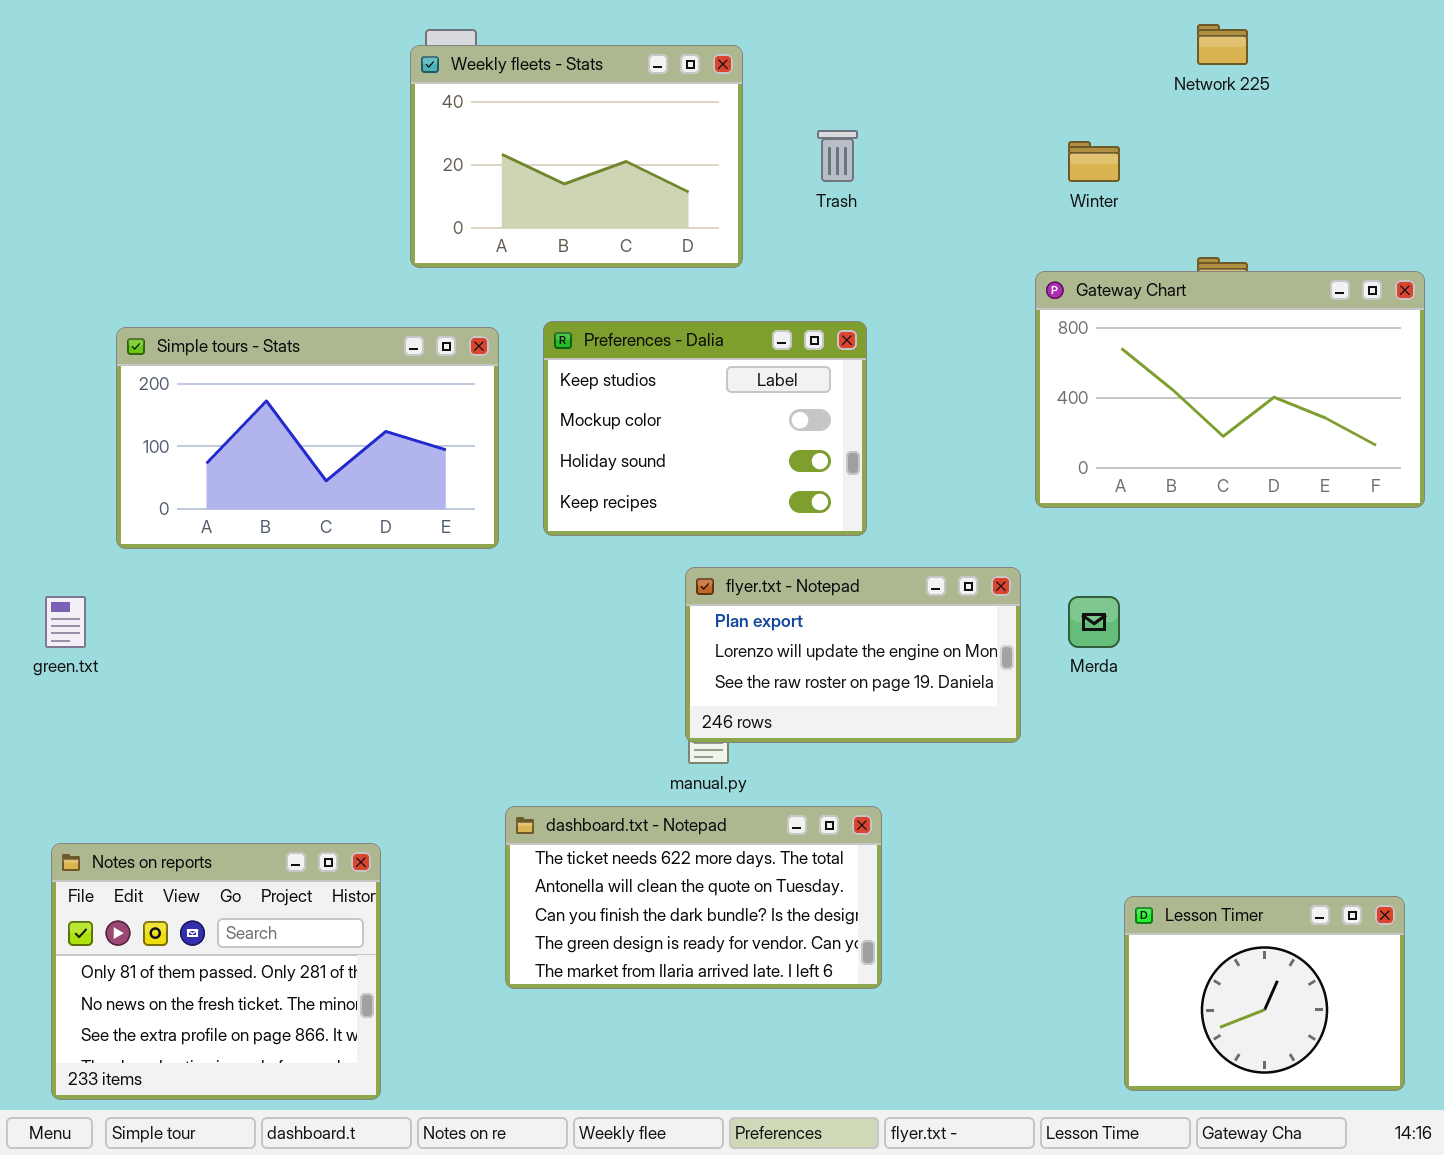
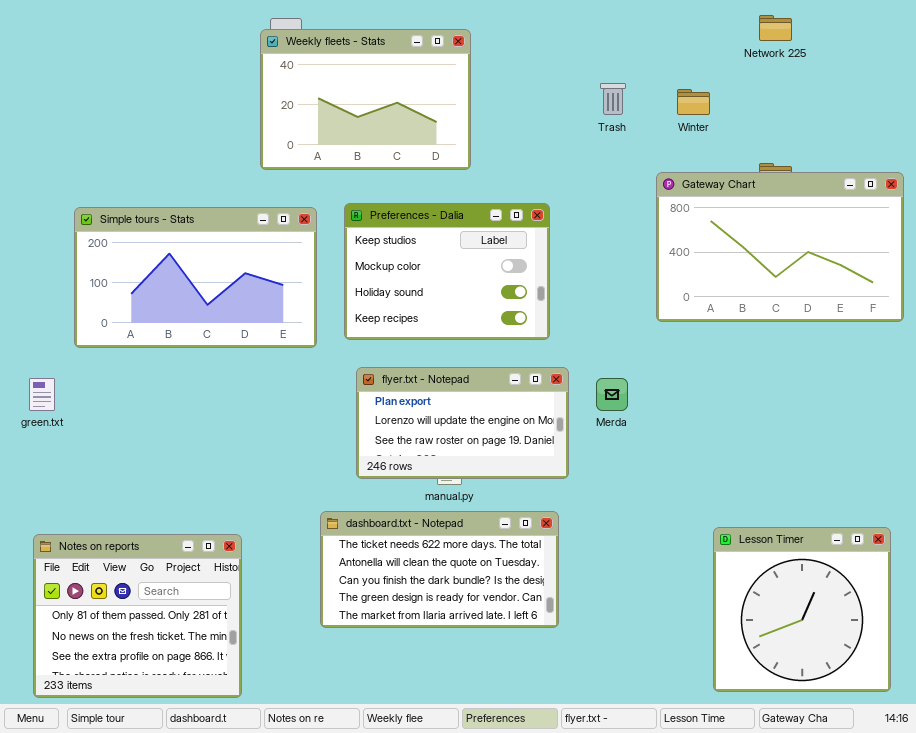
Trash: [817,130,858,182] -> [600,83,626,115], moved
flyer.txt - Notepad: [685,567,1021,743] -> [356,367,569,479], moved
Merda: [1068,596,1120,648] -> [596,378,628,411], moved
Lesson Timer: [1124,896,1405,1091] -> [713,527,891,692], resized

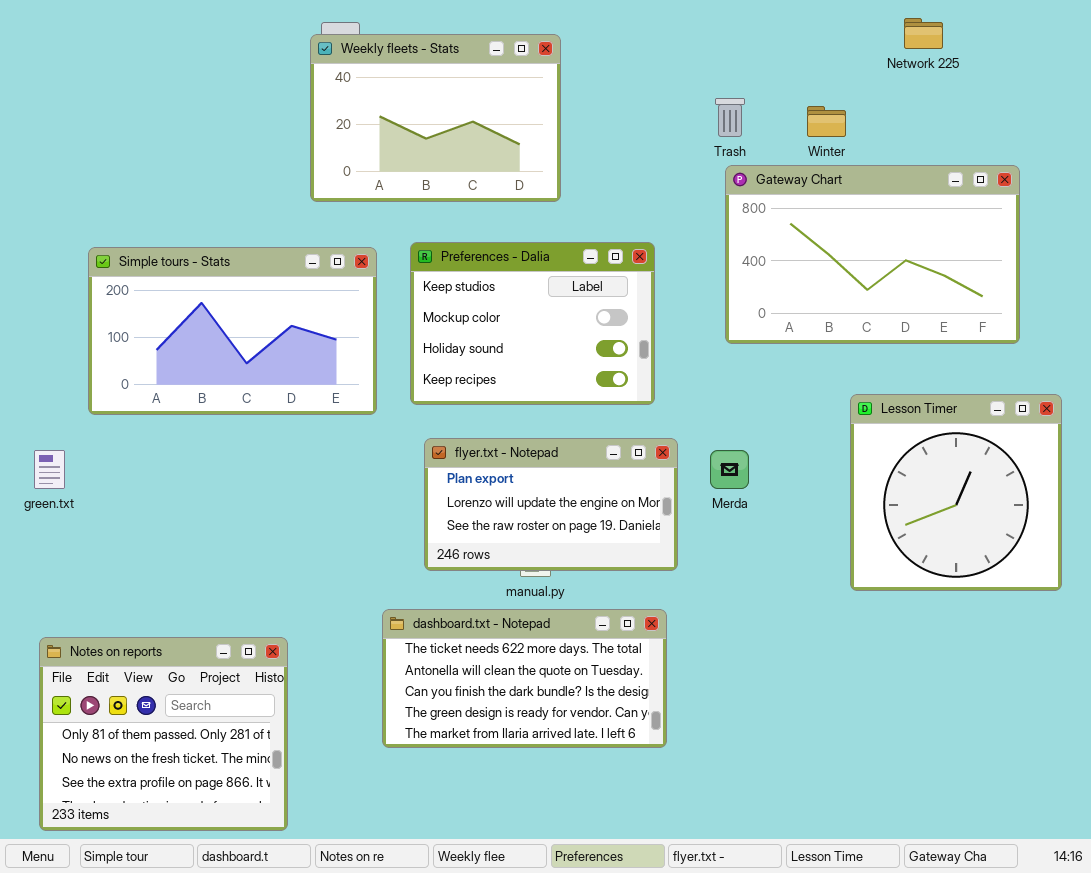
Gateway Chart: [656,172,904,322] -> [725,165,1020,344], moved
Lesson Timer: [713,527,891,692] -> [850,394,1062,591], moved

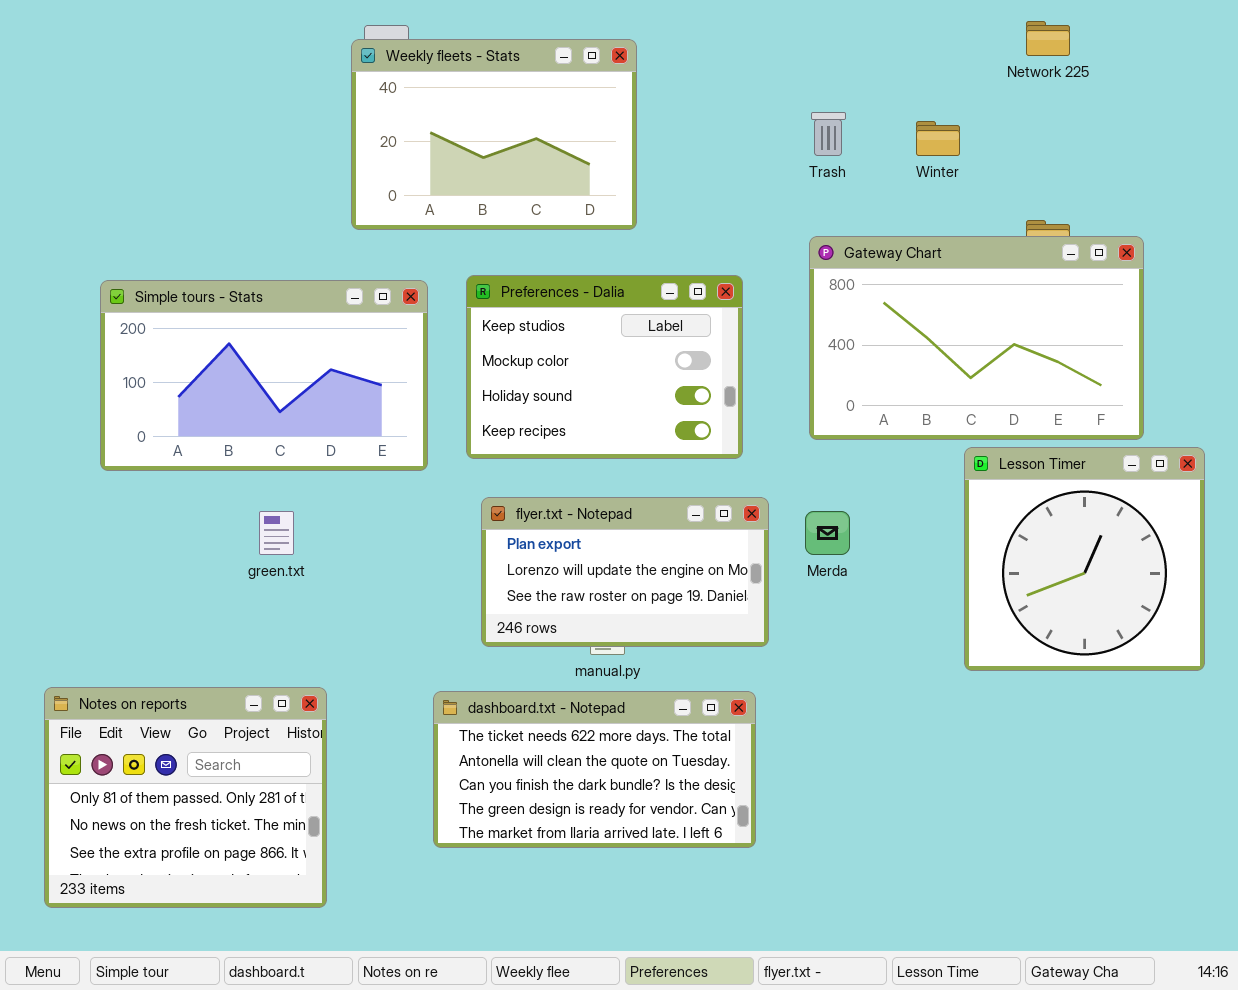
Gateway Chart: [725,165,1020,344] -> [809,236,1144,440], moved
green.txt: [34,450,65,489] -> [259,511,294,555], moved
Notes on reports: [39,637,288,831] -> [44,687,327,908], moved

